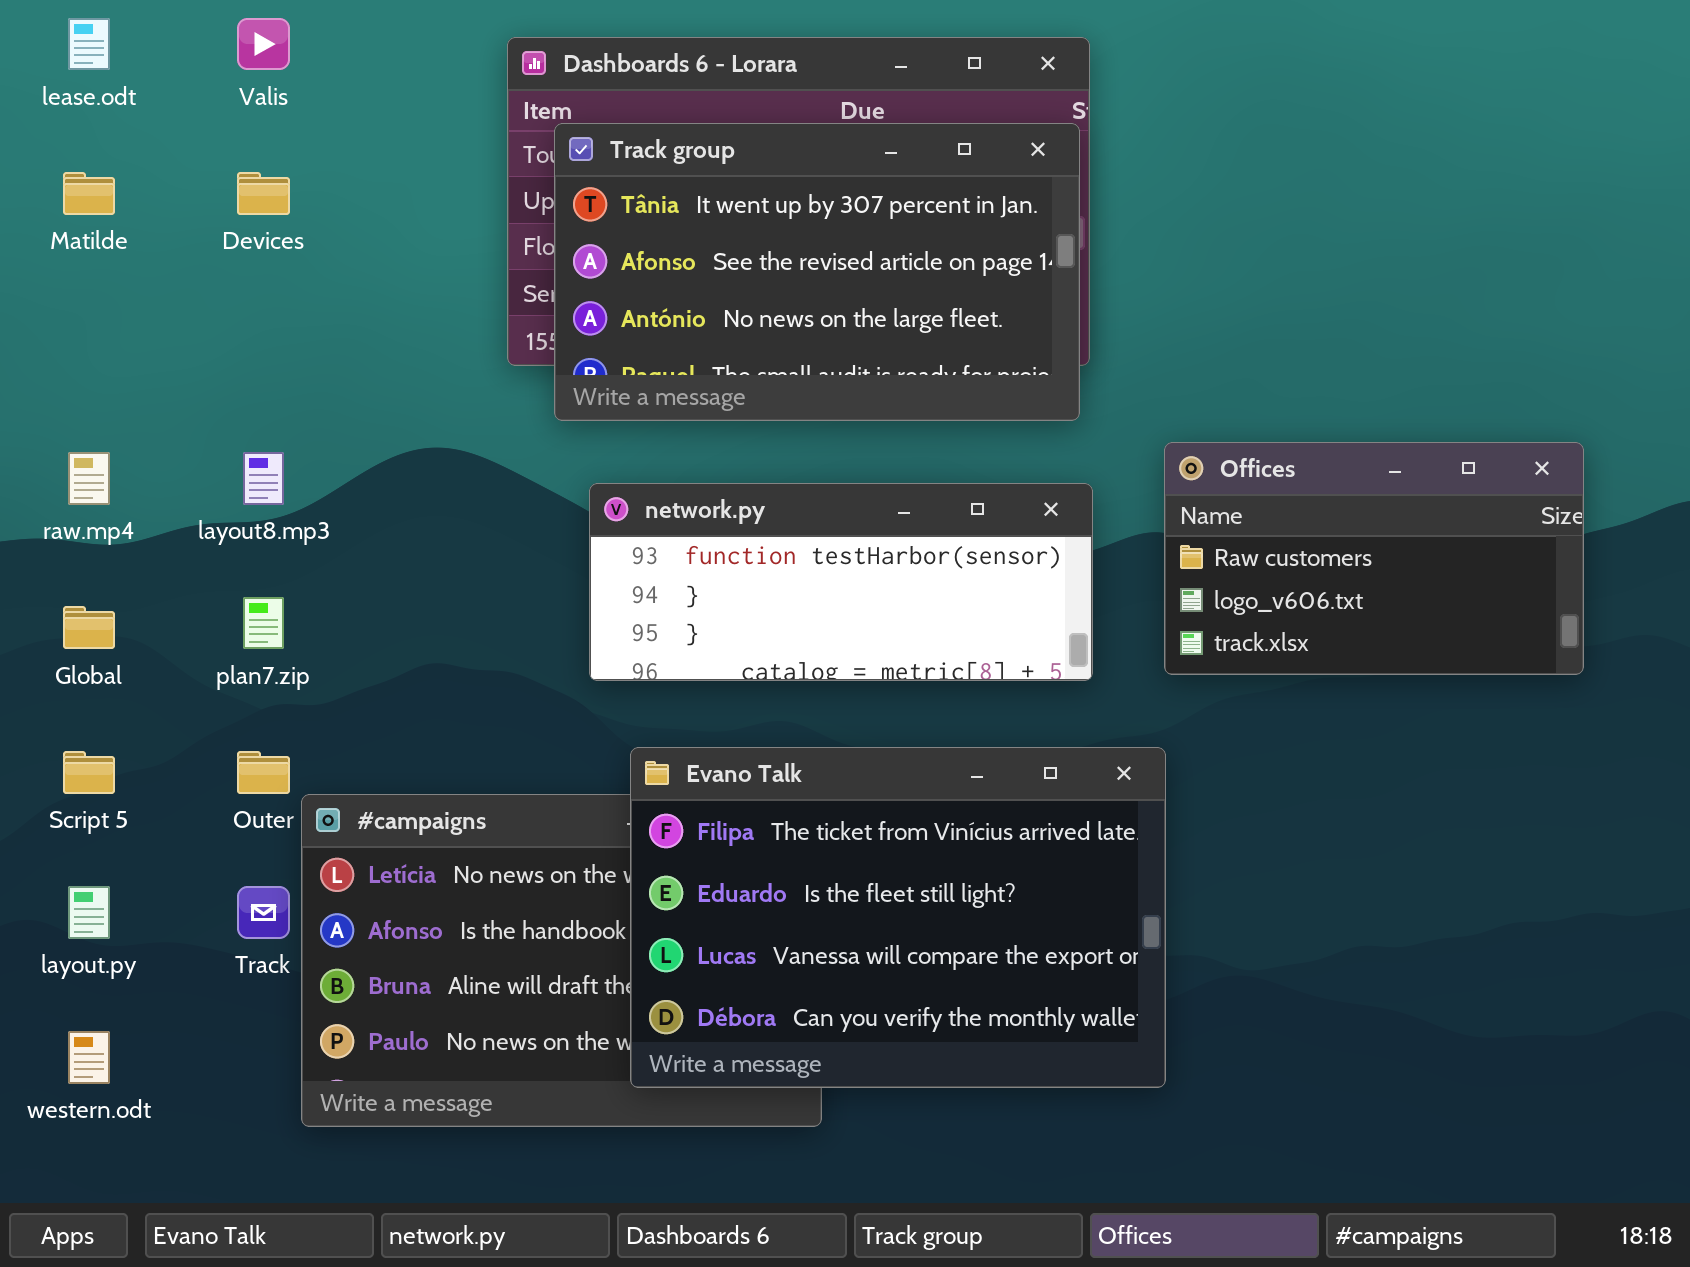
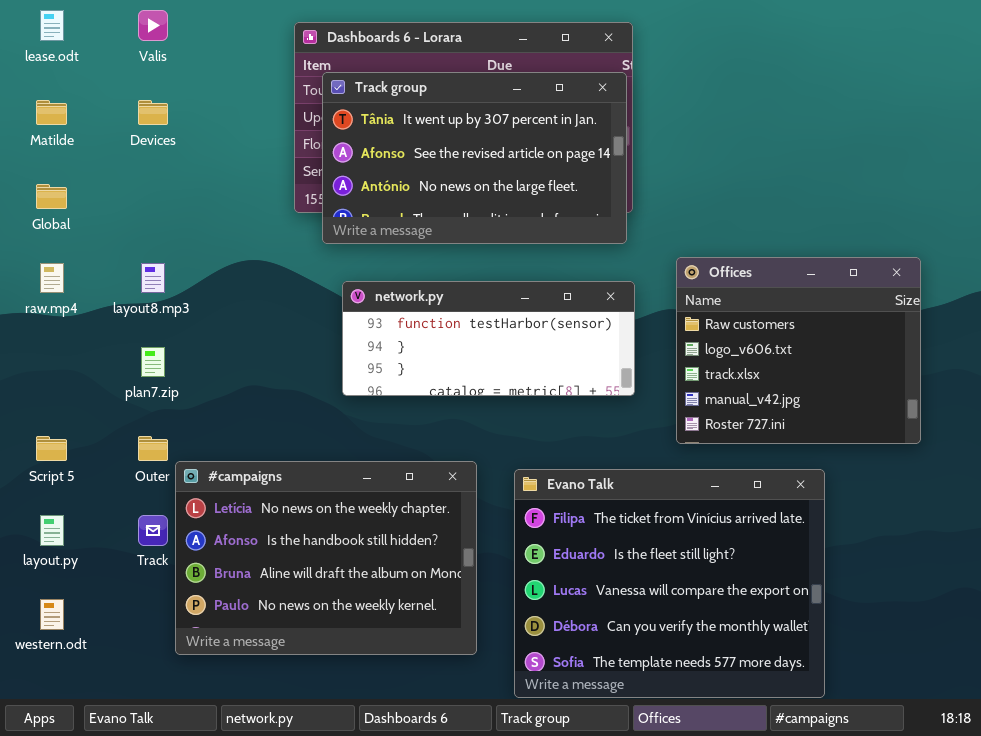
Offices: [1164,442,1584,675] -> [676,257,921,444], resized
Global: [63,606,115,649] -> [36,184,67,209], moved
Evano Talk: [630,747,1166,1088] -> [514,469,825,698], moved, resized

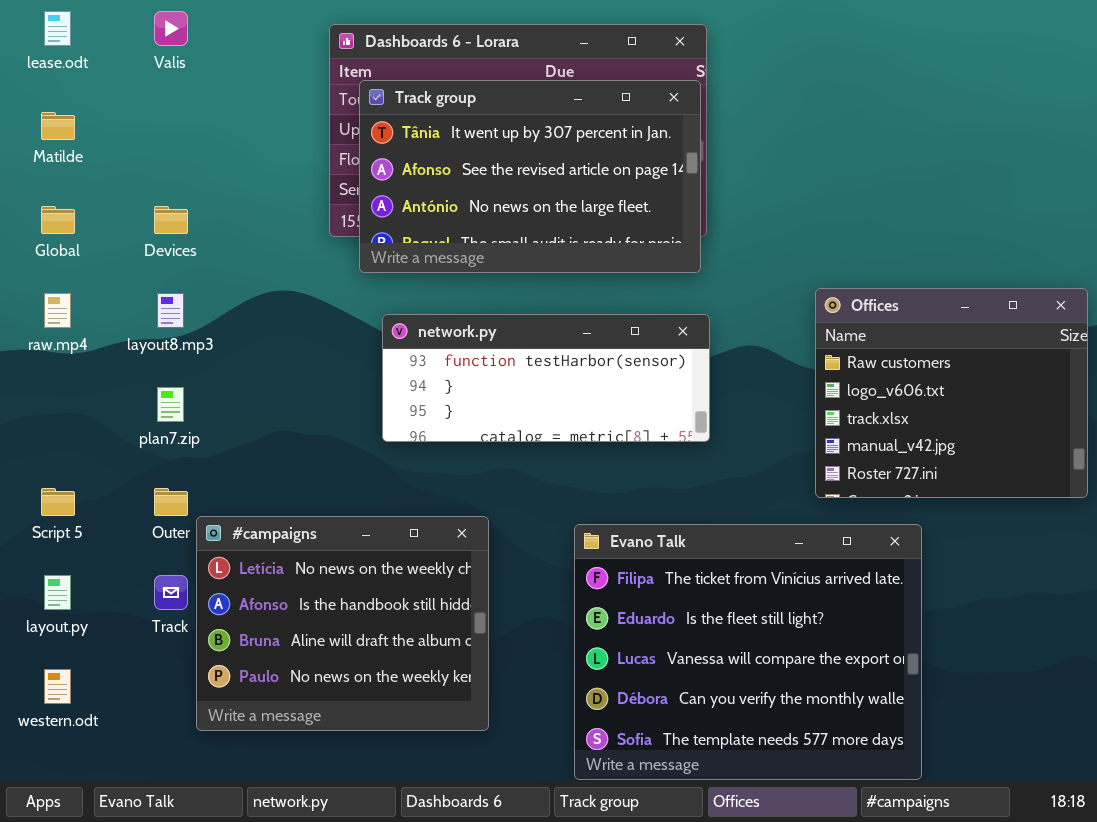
Devices: [138,100,168,125] -> [154,206,188,234], moved
Offices: [676,257,921,444] -> [815,288,1088,498], moved
#campaigns: [175,461,477,655] -> [196,516,489,731], resized

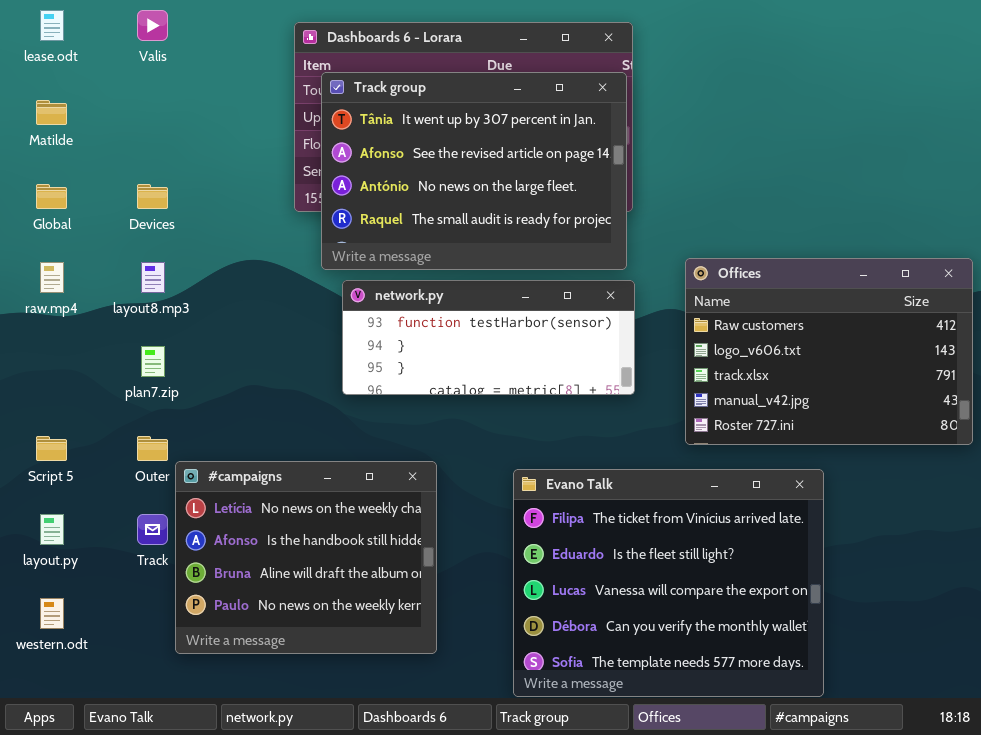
Track group: [359,80,701,273] -> [321,72,627,270], resized
Offices: [815,288,1088,498] -> [685,258,973,445], resized

